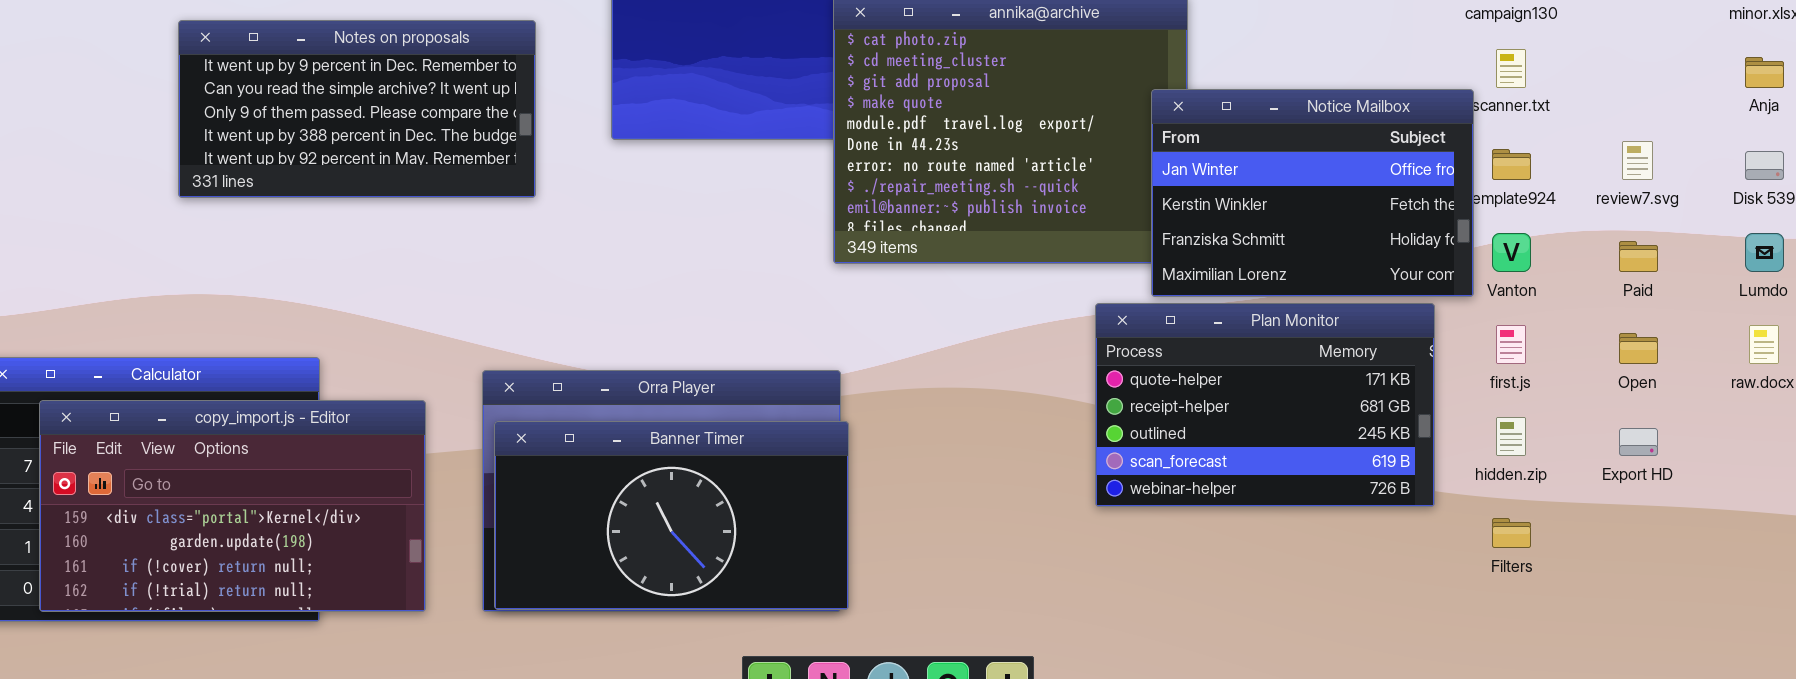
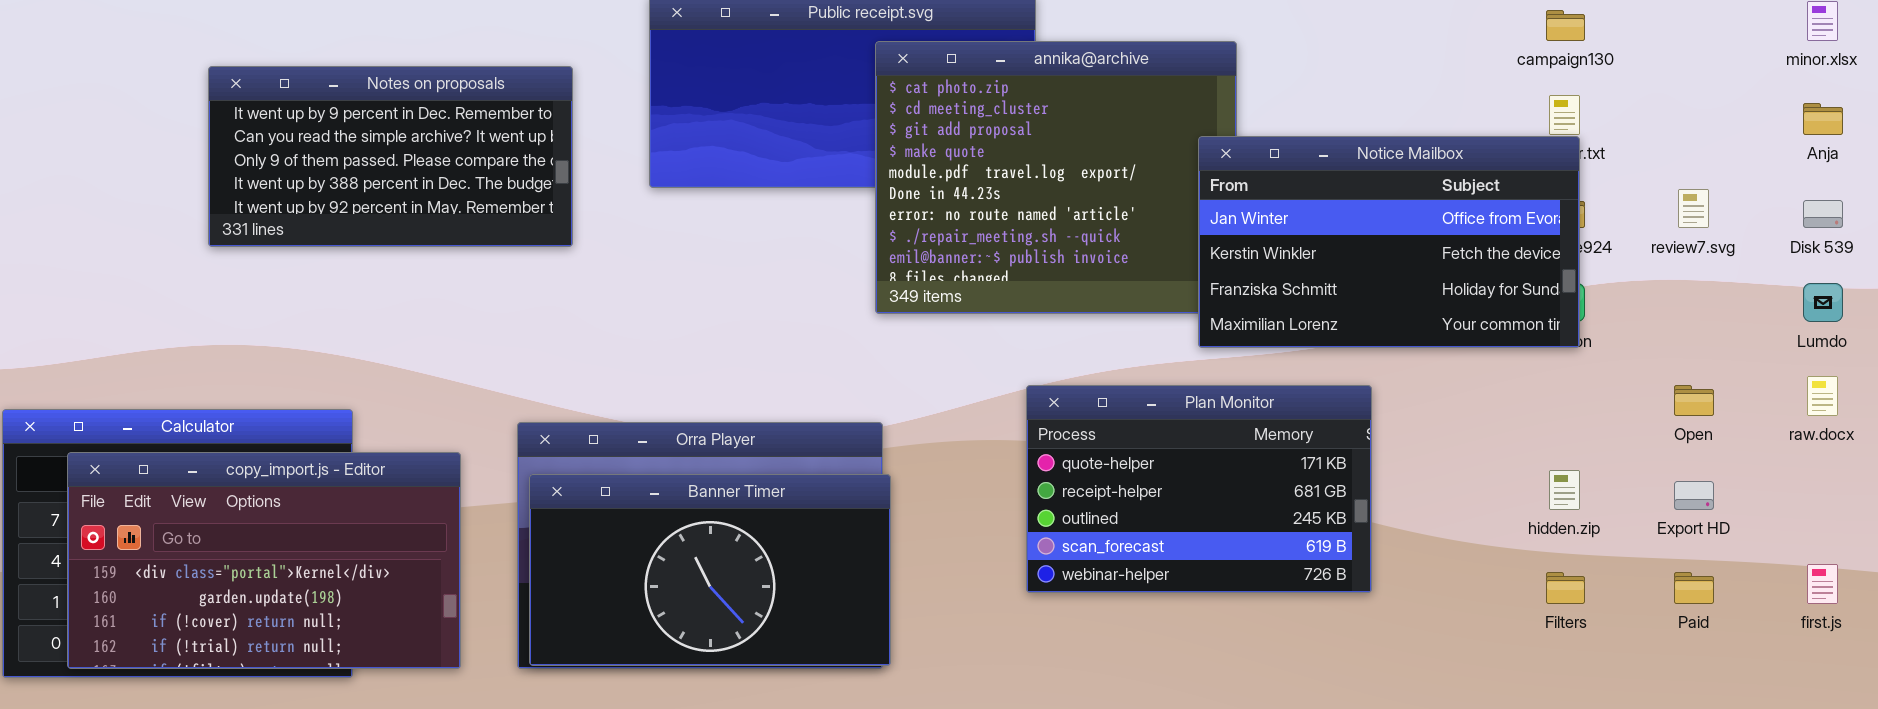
Notice Mailbox: [1151,89,1474,297] -> [1198,136,1580,348], resized
Paid: [1619,241,1658,272] -> [1674,572,1714,604], moved
Plan Monitor: [1095,303,1435,507] -> [1026,385,1372,593], moved
first.js: [1496,325,1526,364] -> [1807,564,1838,604], moved

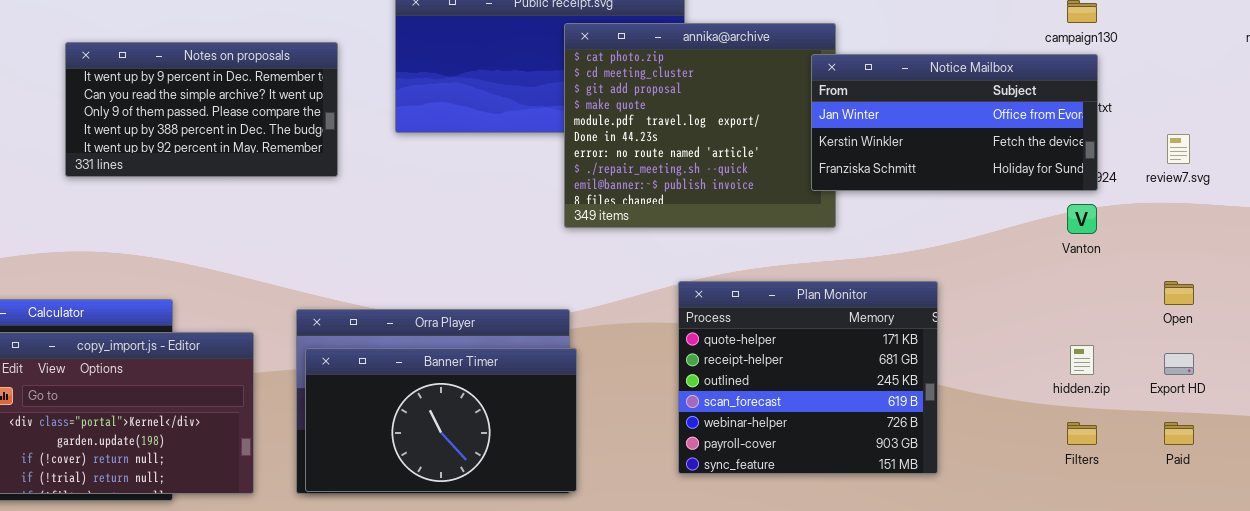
Notice Mailbox: [1198,136,1580,348] -> [811,54,1098,191], moved, resized
Plan Monitor: [1026,385,1372,593] -> [678,281,938,474], resized

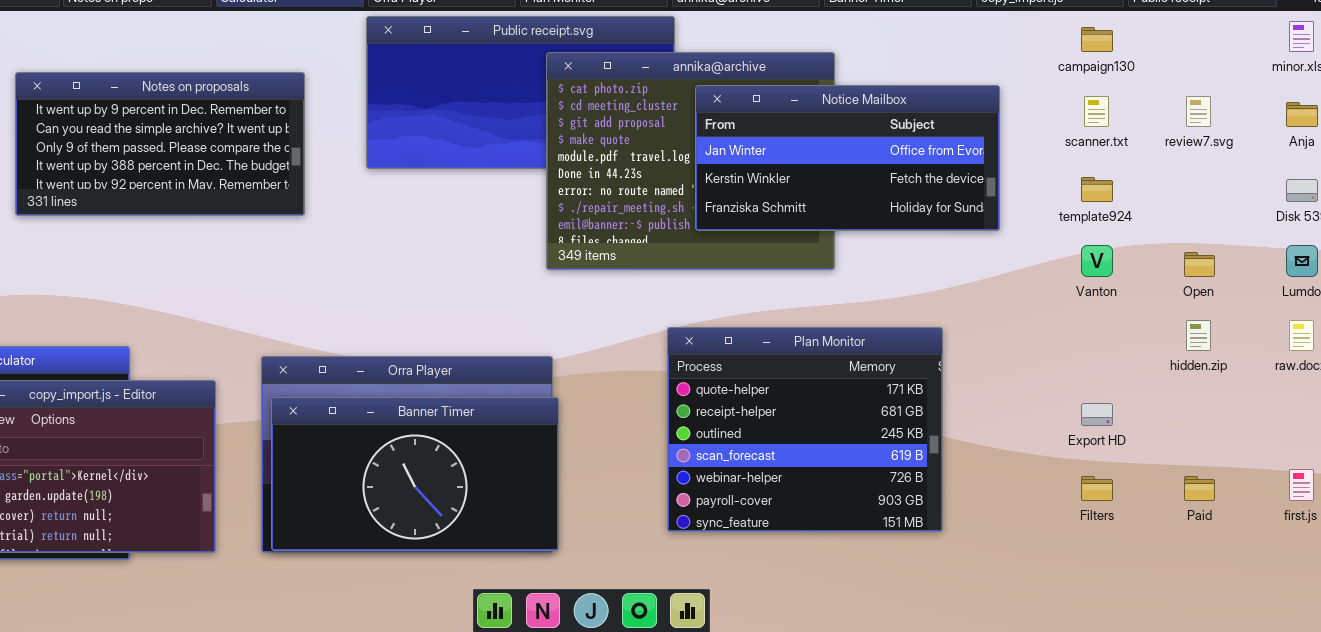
Notice Mailbox: [811,54,1098,191] -> [695,85,1000,231], moved
review7.svg: [1167,134,1190,164] -> [1186,96,1211,127], moved
Open: [1164,281,1194,305] -> [1184,252,1215,277], moved
hidden.zip: [1070,345,1094,375] -> [1186,320,1211,351], moved
Export HD: [1164,353,1194,375] -> [1081,403,1113,426], moved

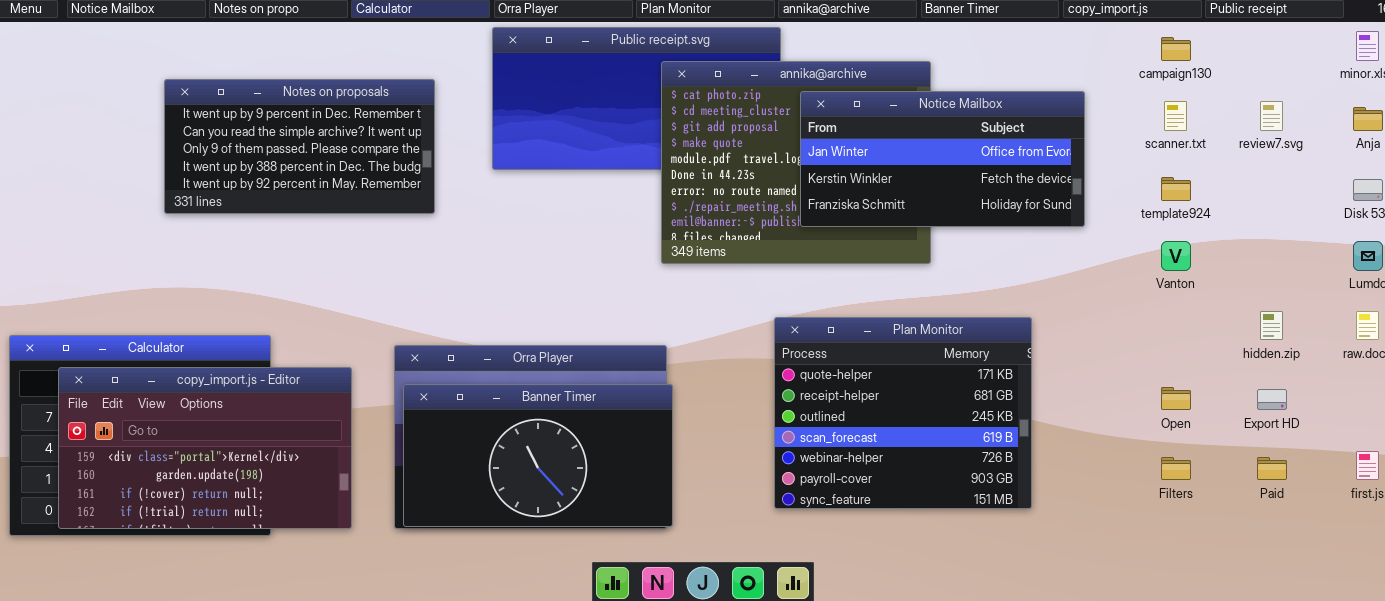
Open: [1184,252,1215,277] -> [1161,387,1191,410], moved
Export HD: [1081,403,1113,426] -> [1257,389,1287,410], moved

